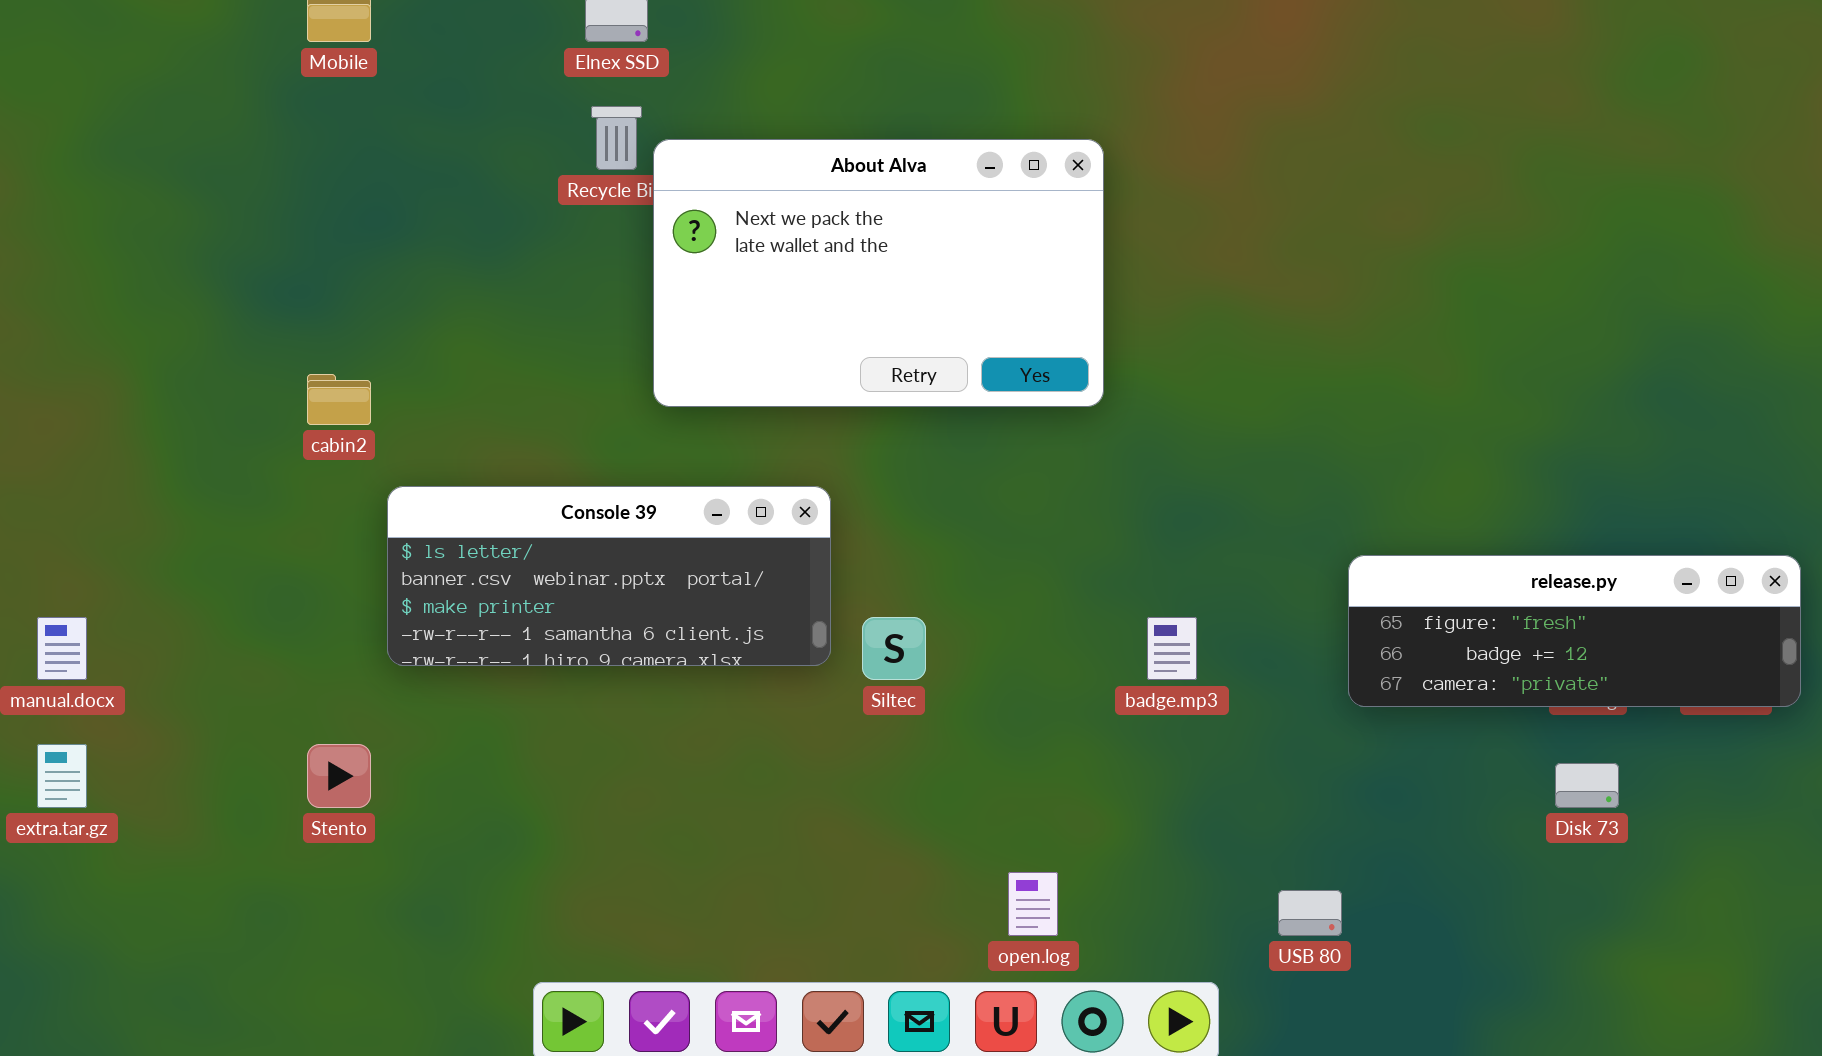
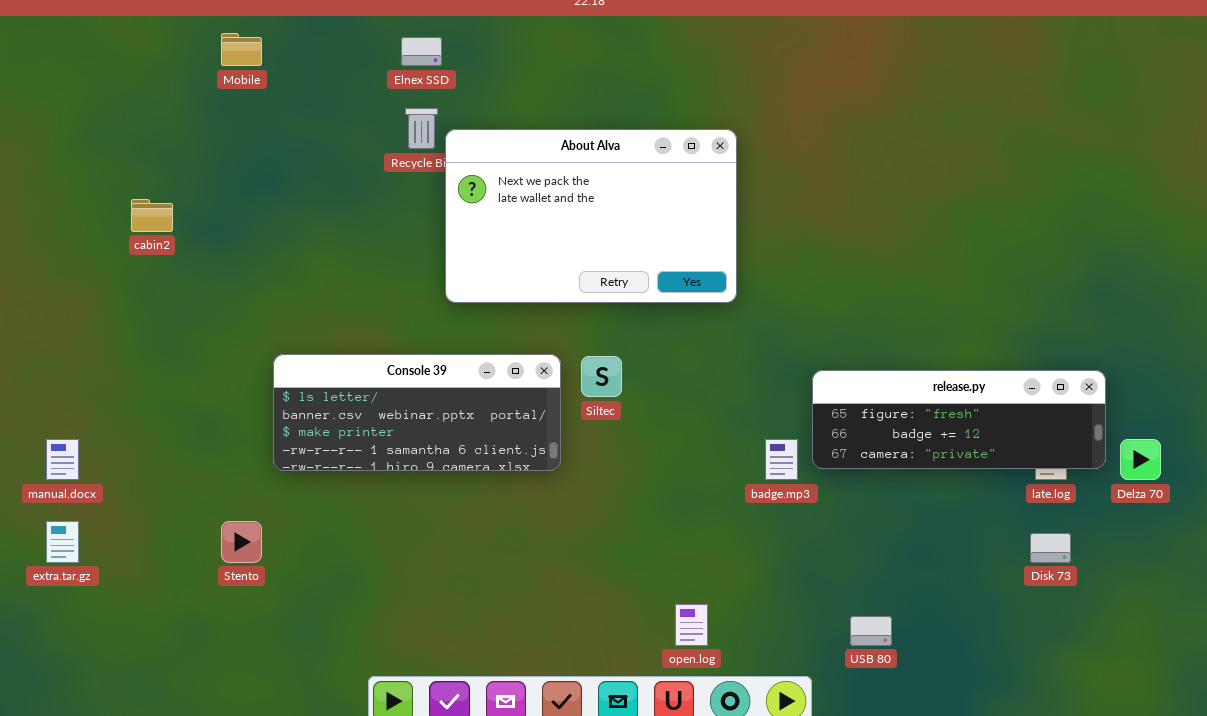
cabin2: [307,374,371,425] -> [131,199,173,232], moved
release.py: [1348,555,1801,707] -> [812,370,1106,469], moved
Siltec: [862,617,926,680] -> [581,356,622,397], moved

